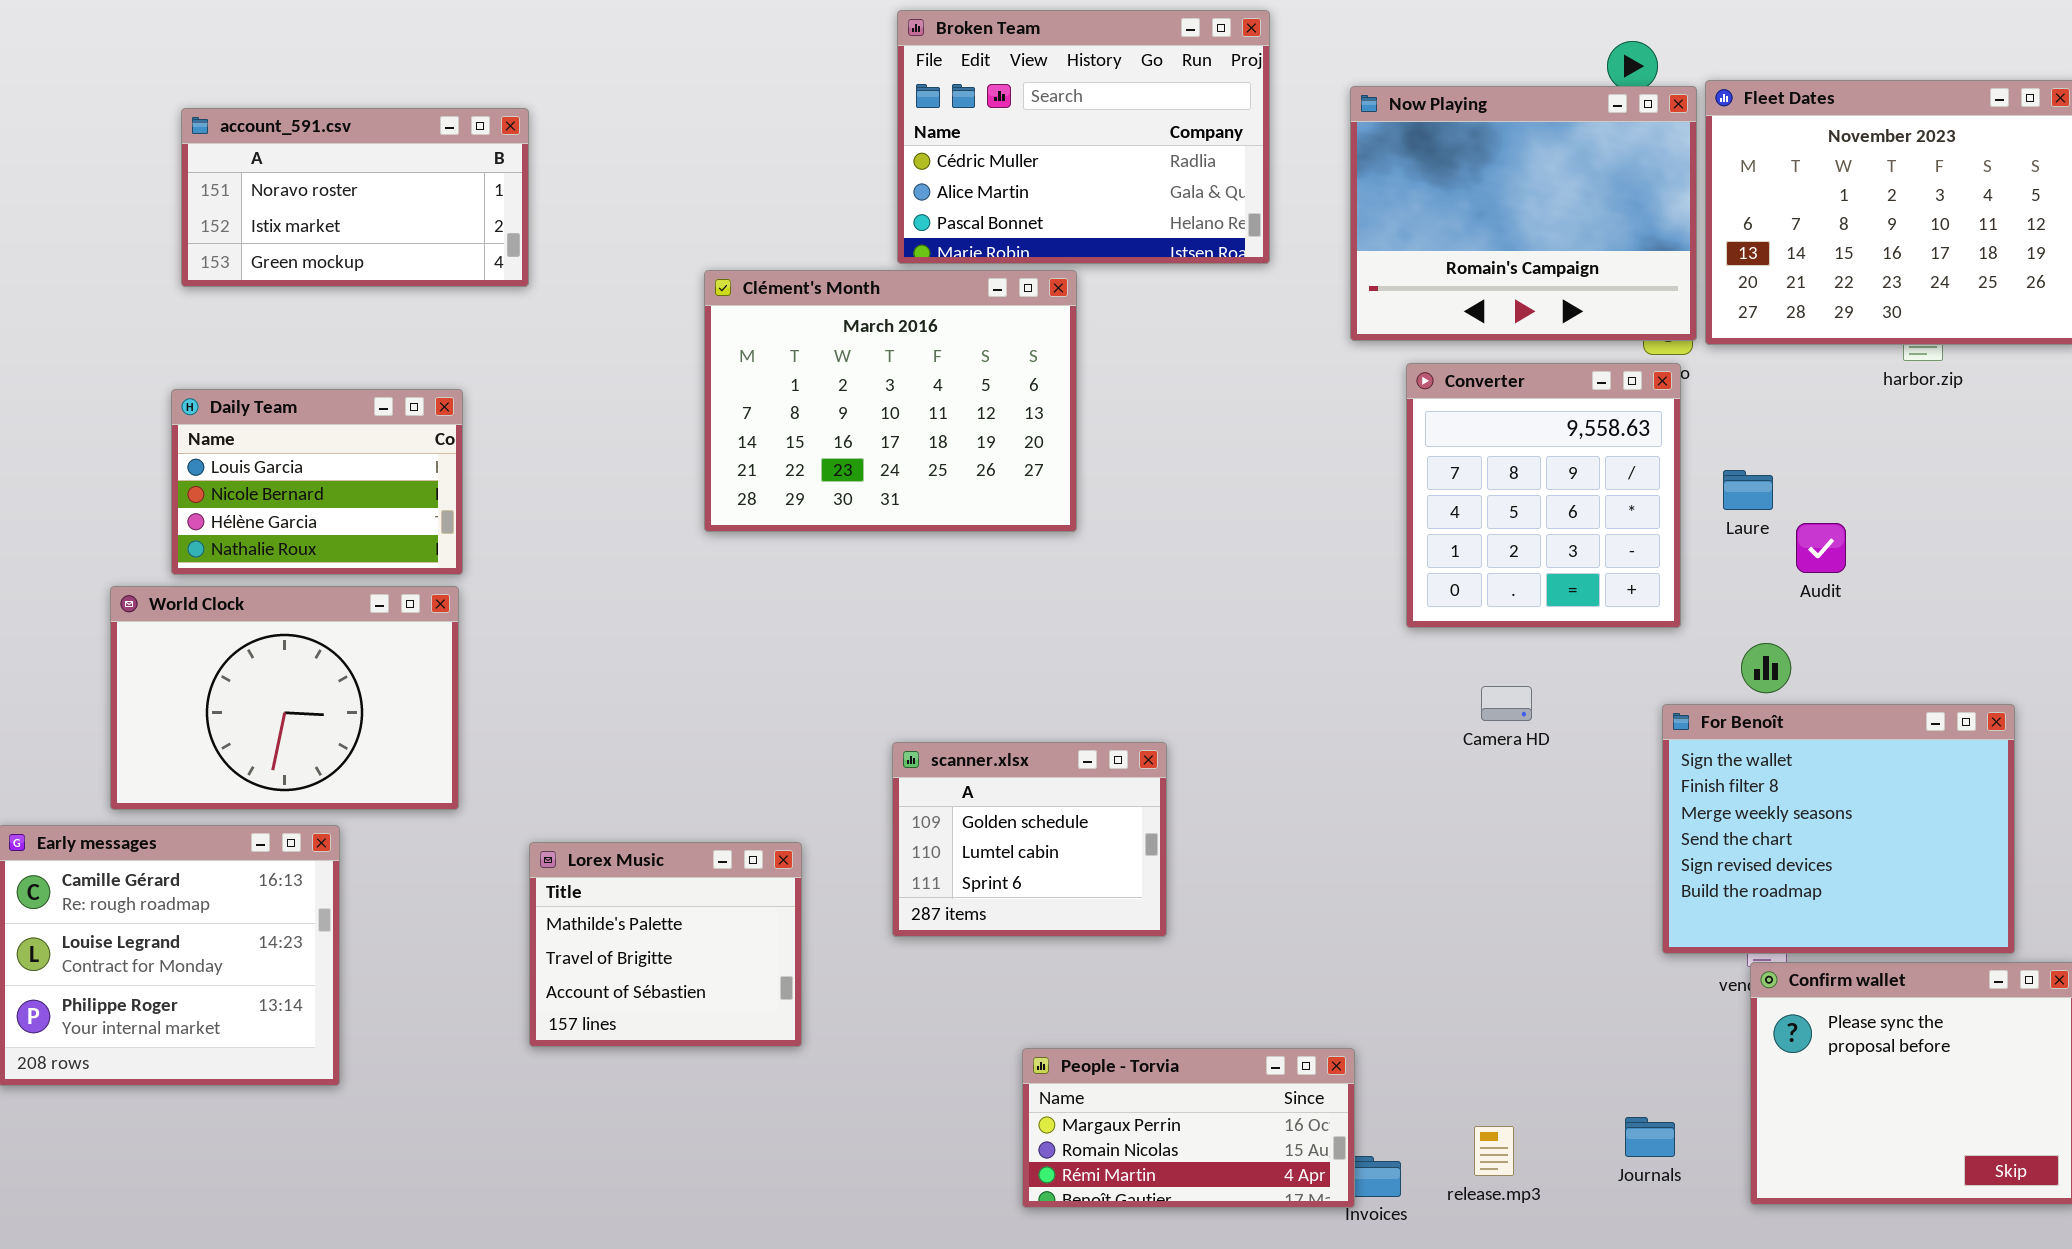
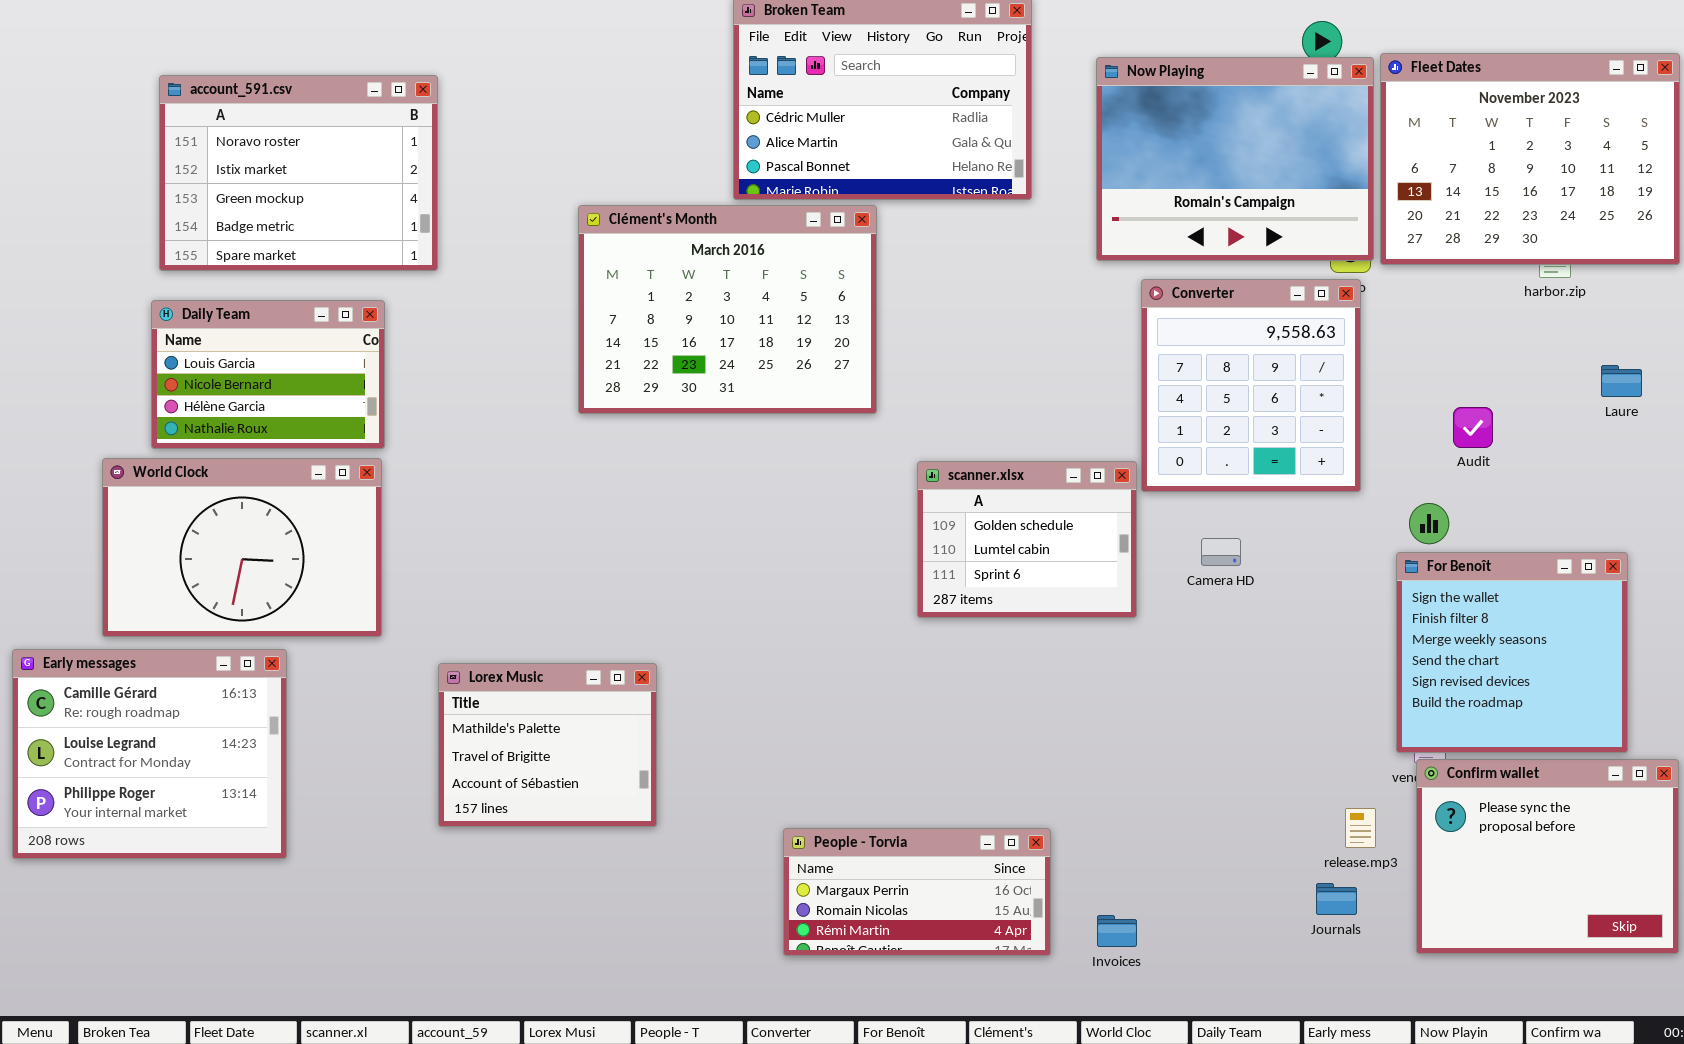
account_591.csv: [181,108,529,287] -> [159,75,438,271], resized
Laure: [1723,470,1773,510] -> [1601,365,1642,397], moved
For Benoît: [1662,704,2015,954] -> [1396,552,1628,753], resized
scanner.xlsx: [892,742,1167,937] -> [917,461,1137,618], moved
People - Torvia: [1022,1048,1355,1208] -> [783,828,1051,956], moved
release.mp3: [1474,1126,1514,1176] -> [1345,808,1376,848], moved

